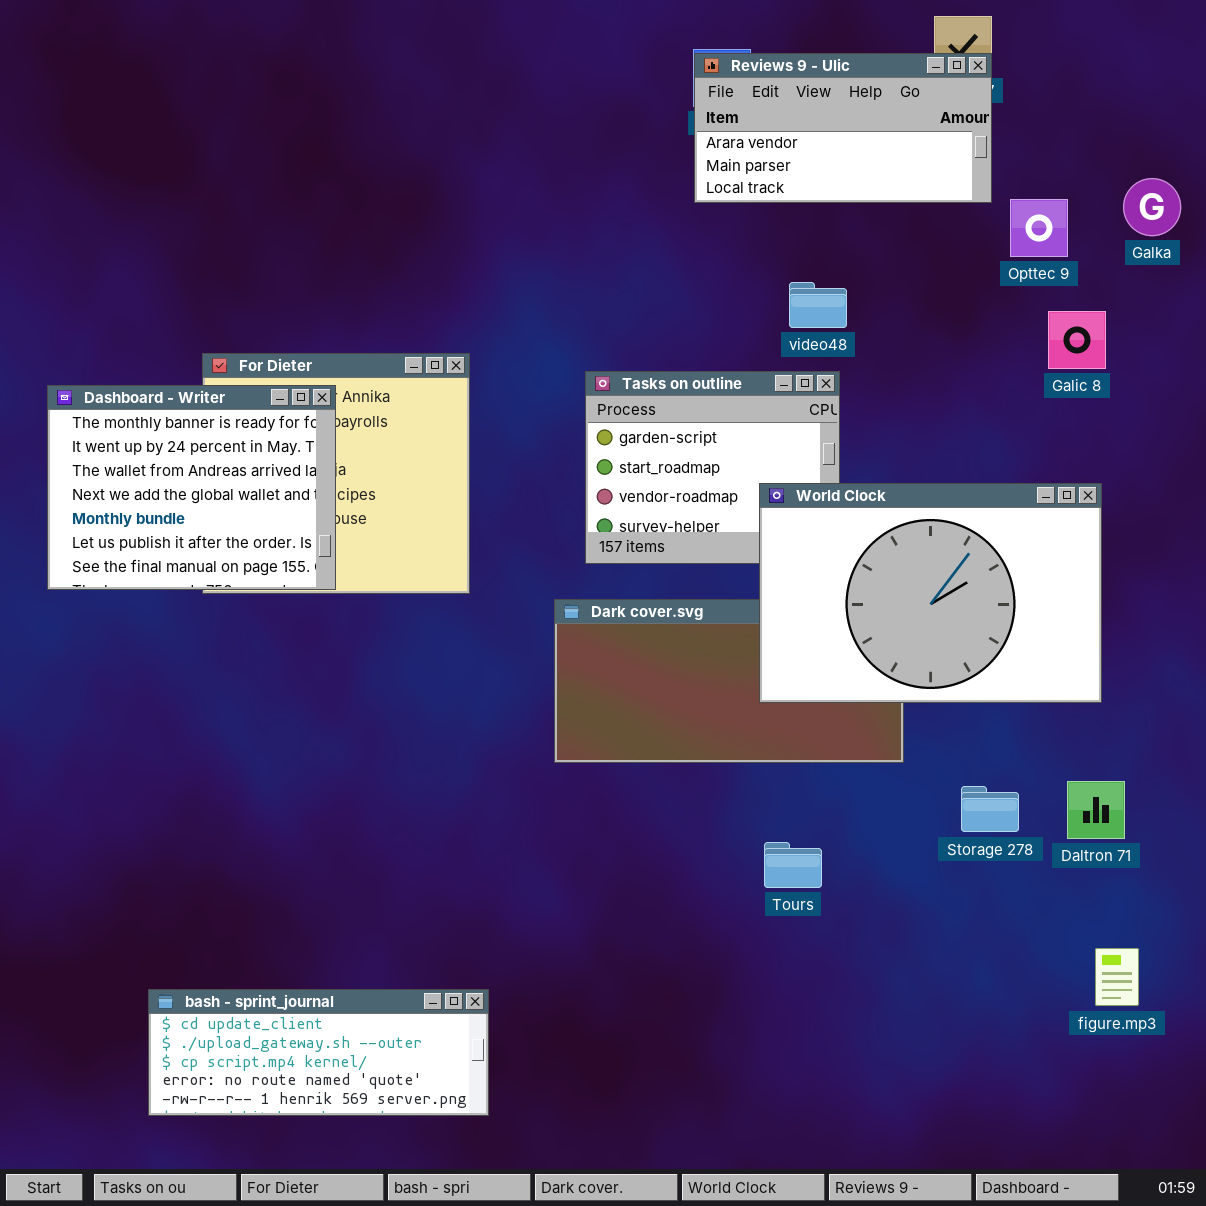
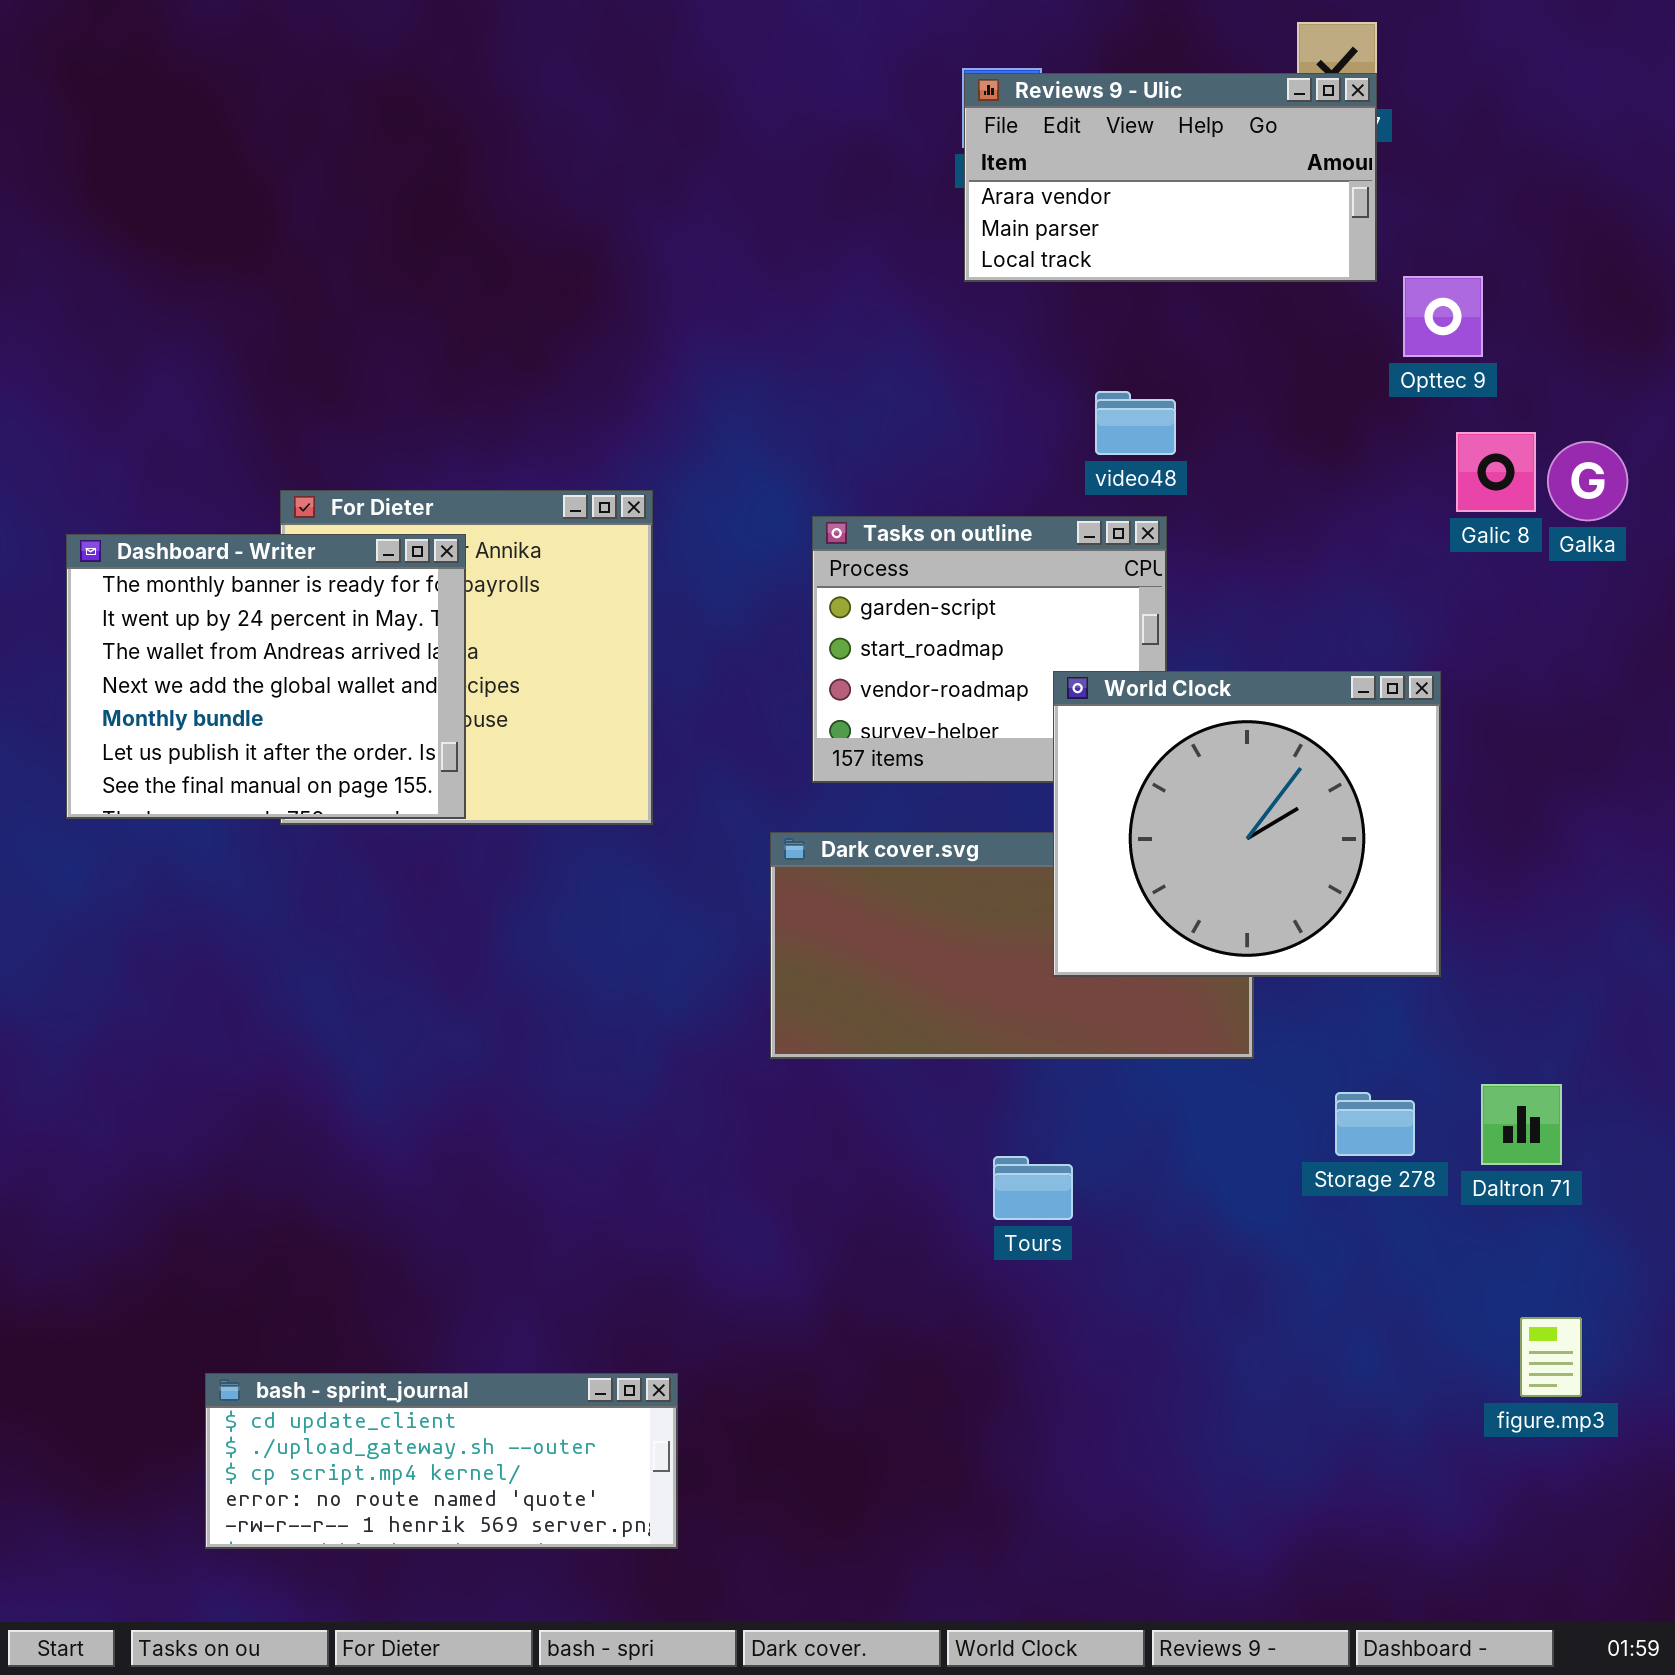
Galka: [1123,178,1181,236] -> [1547,441,1628,521], moved
World Clock: [759,483,1102,703] -> [1053,671,1441,977], resized
Tours: [764,842,822,888] -> [993,1156,1073,1220], moved

